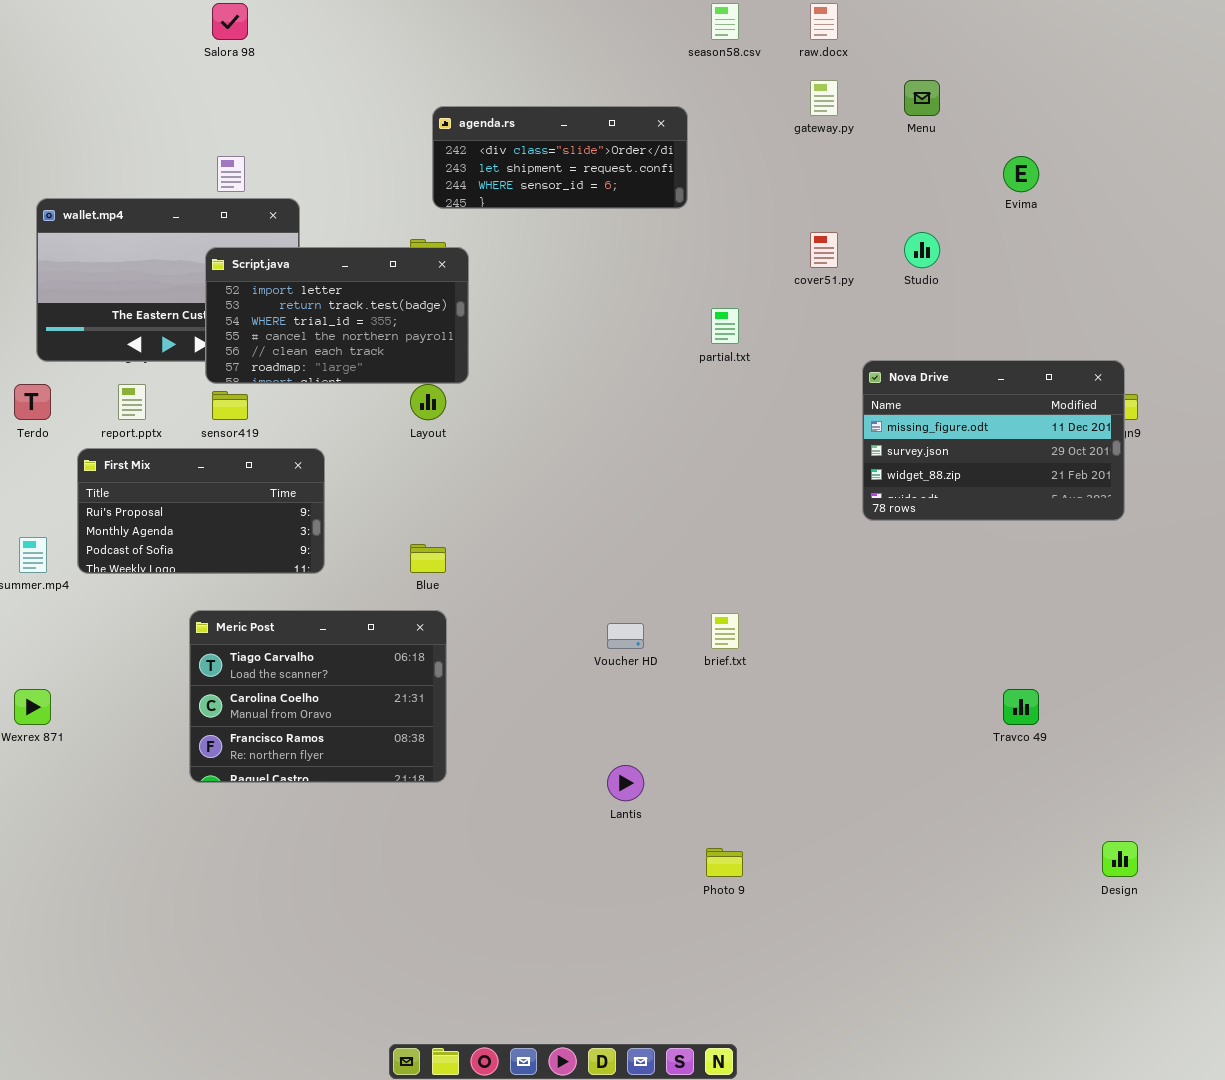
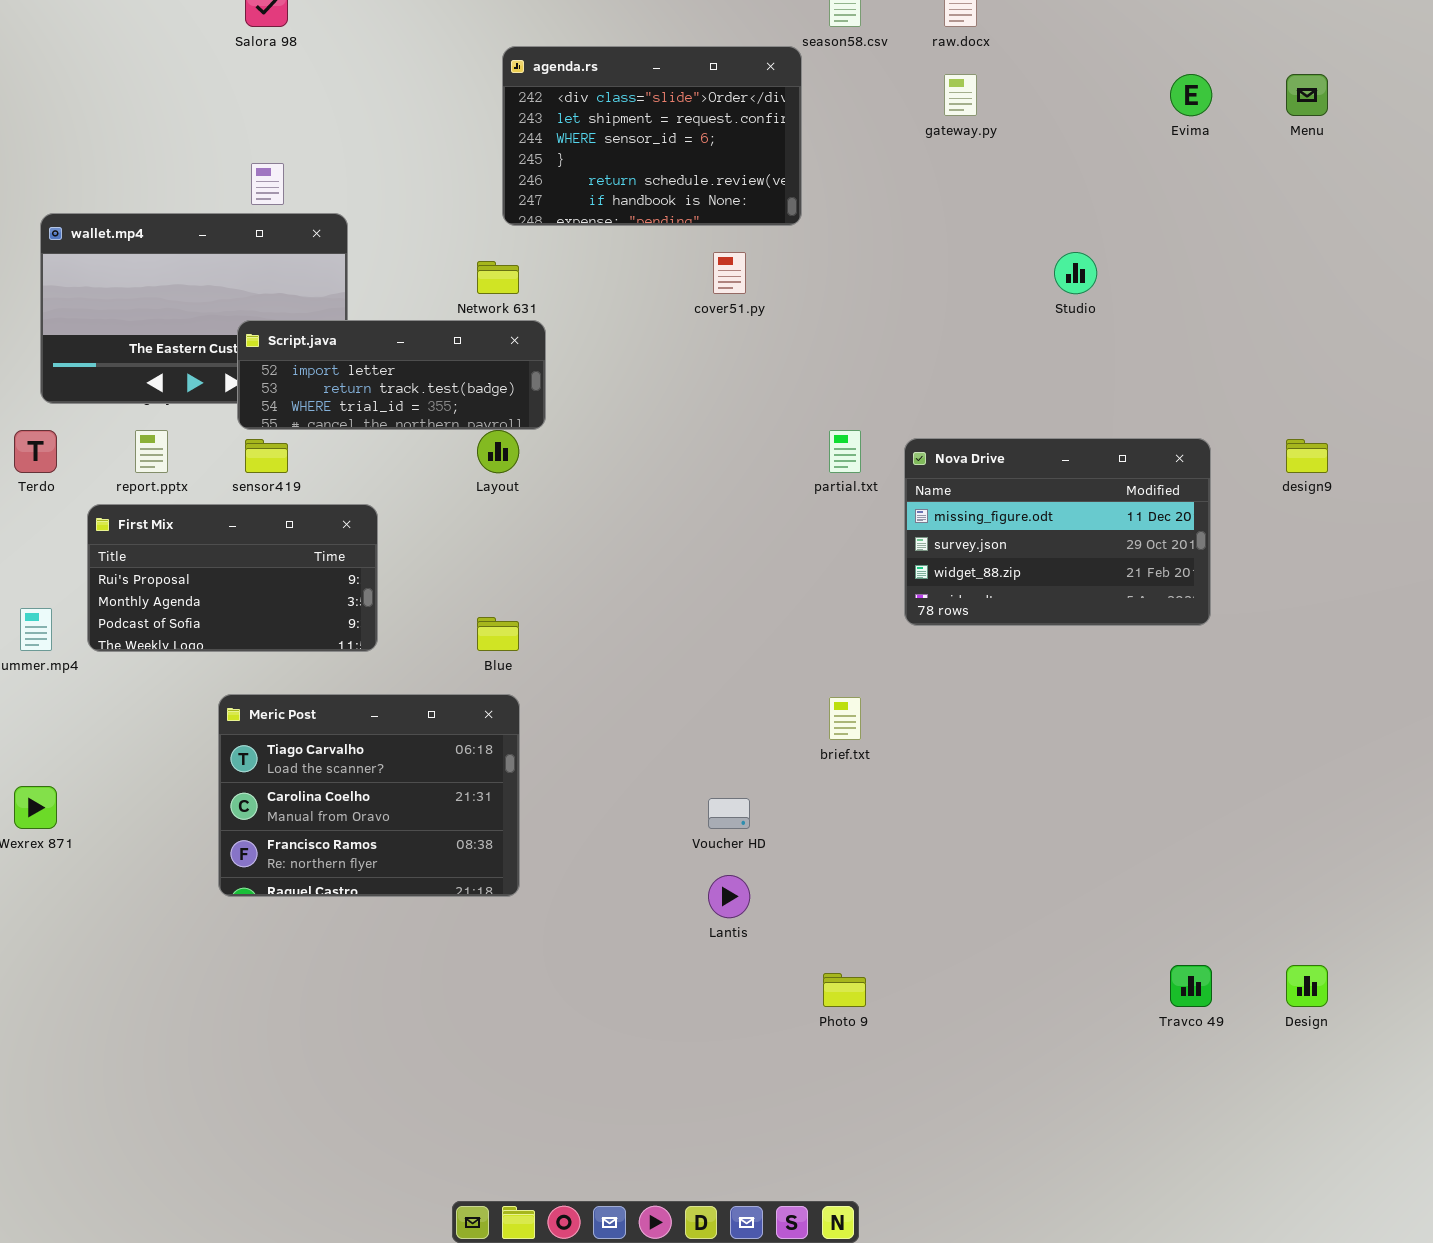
Menu: [904,80,940,116] -> [1286,74,1328,116], moved
agenda.rs: [432,106,688,209] -> [502,46,802,226], resized
Evima: [1003,156,1039,192] -> [1170,74,1212,116], moved
cover51.py: [810,232,838,268] -> [713,252,746,294], moved
Script.java: [205,247,469,384] -> [237,320,546,430], resized
partial.txt: [711,308,739,344] -> [829,430,861,473], moved
Nova Drive: [862,360,1125,521] -> [904,438,1211,626], moved
Voucher HD: [607,623,644,649] -> [708,798,750,829], moved
Travco 49: [1003,689,1039,725] -> [1170,965,1212,1007], moved

